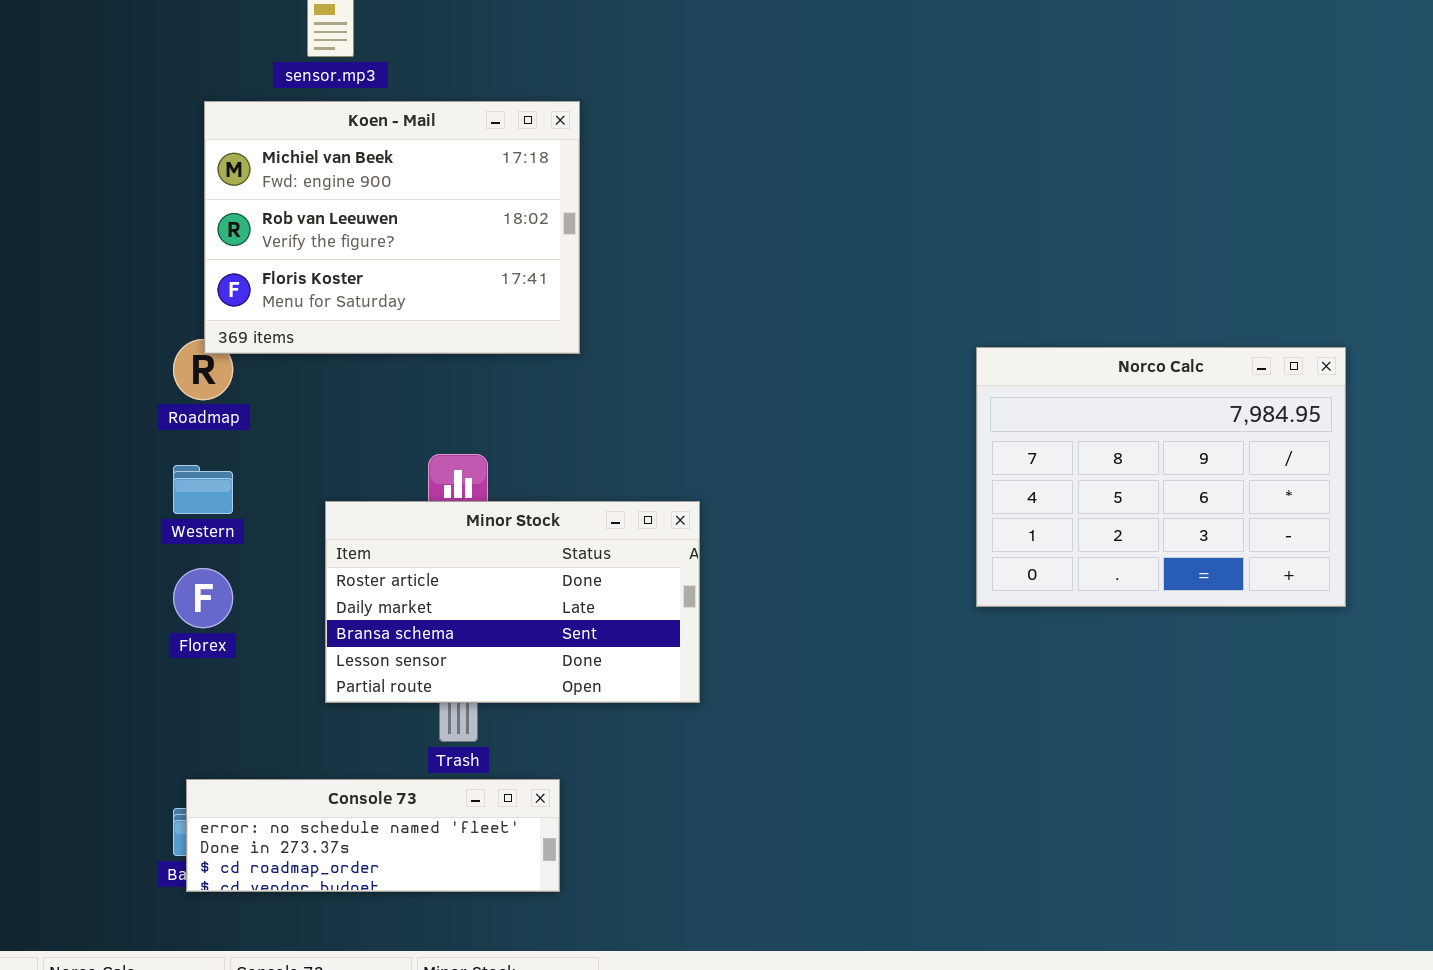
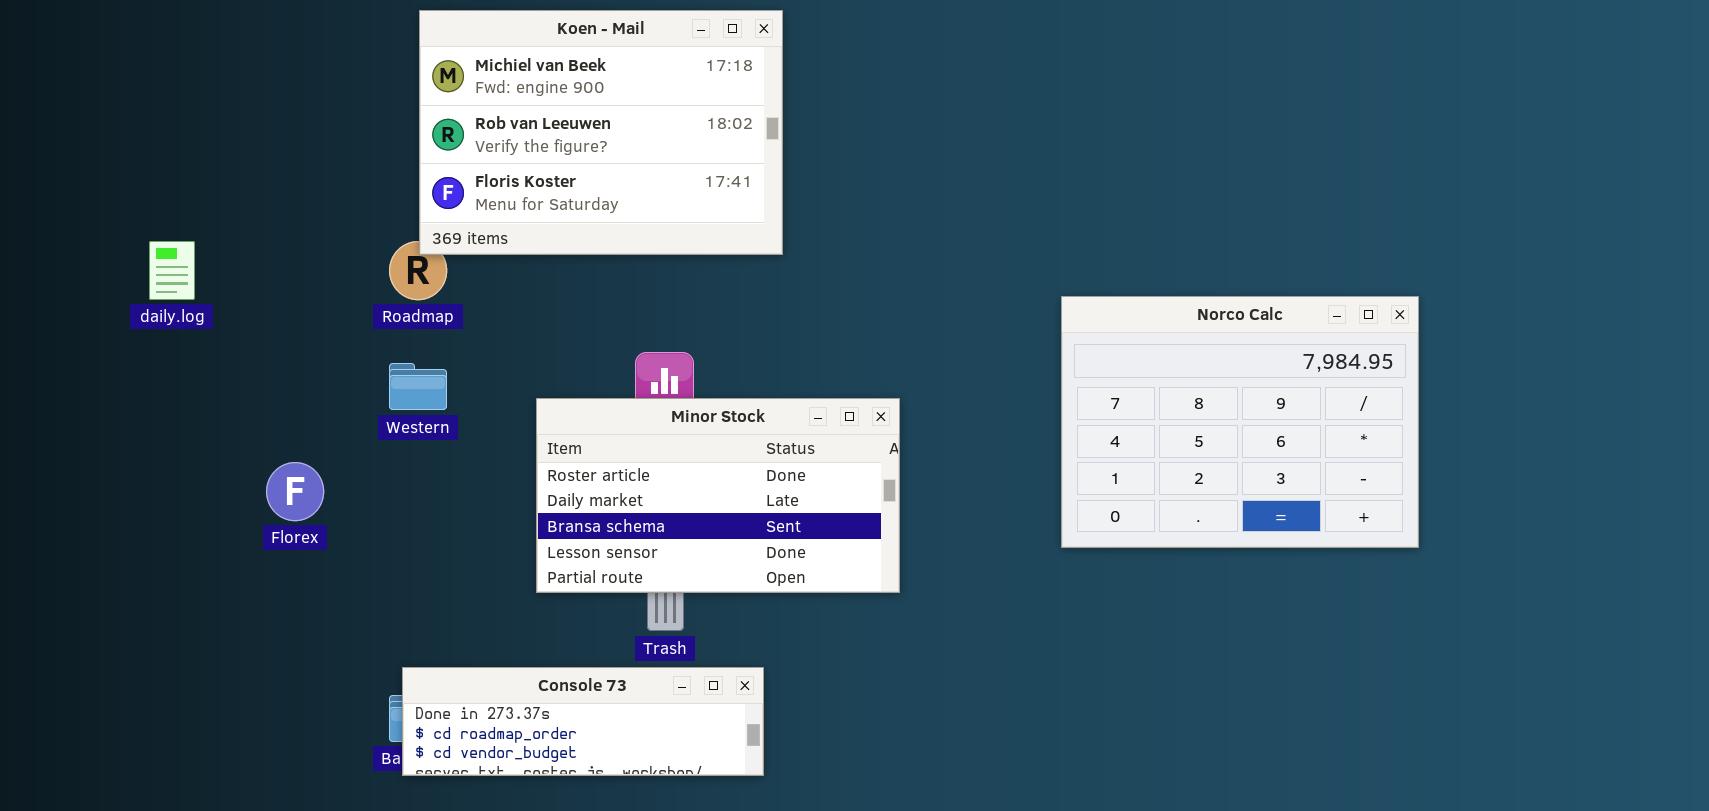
Norco Calc: [976,347,1346,607] -> [1061,296,1419,548], moved
Florex: [173,568,233,628] -> [266,462,324,521], moved
Console 73: [186,779,560,892] -> [402,667,764,776], scrolled down 1 row

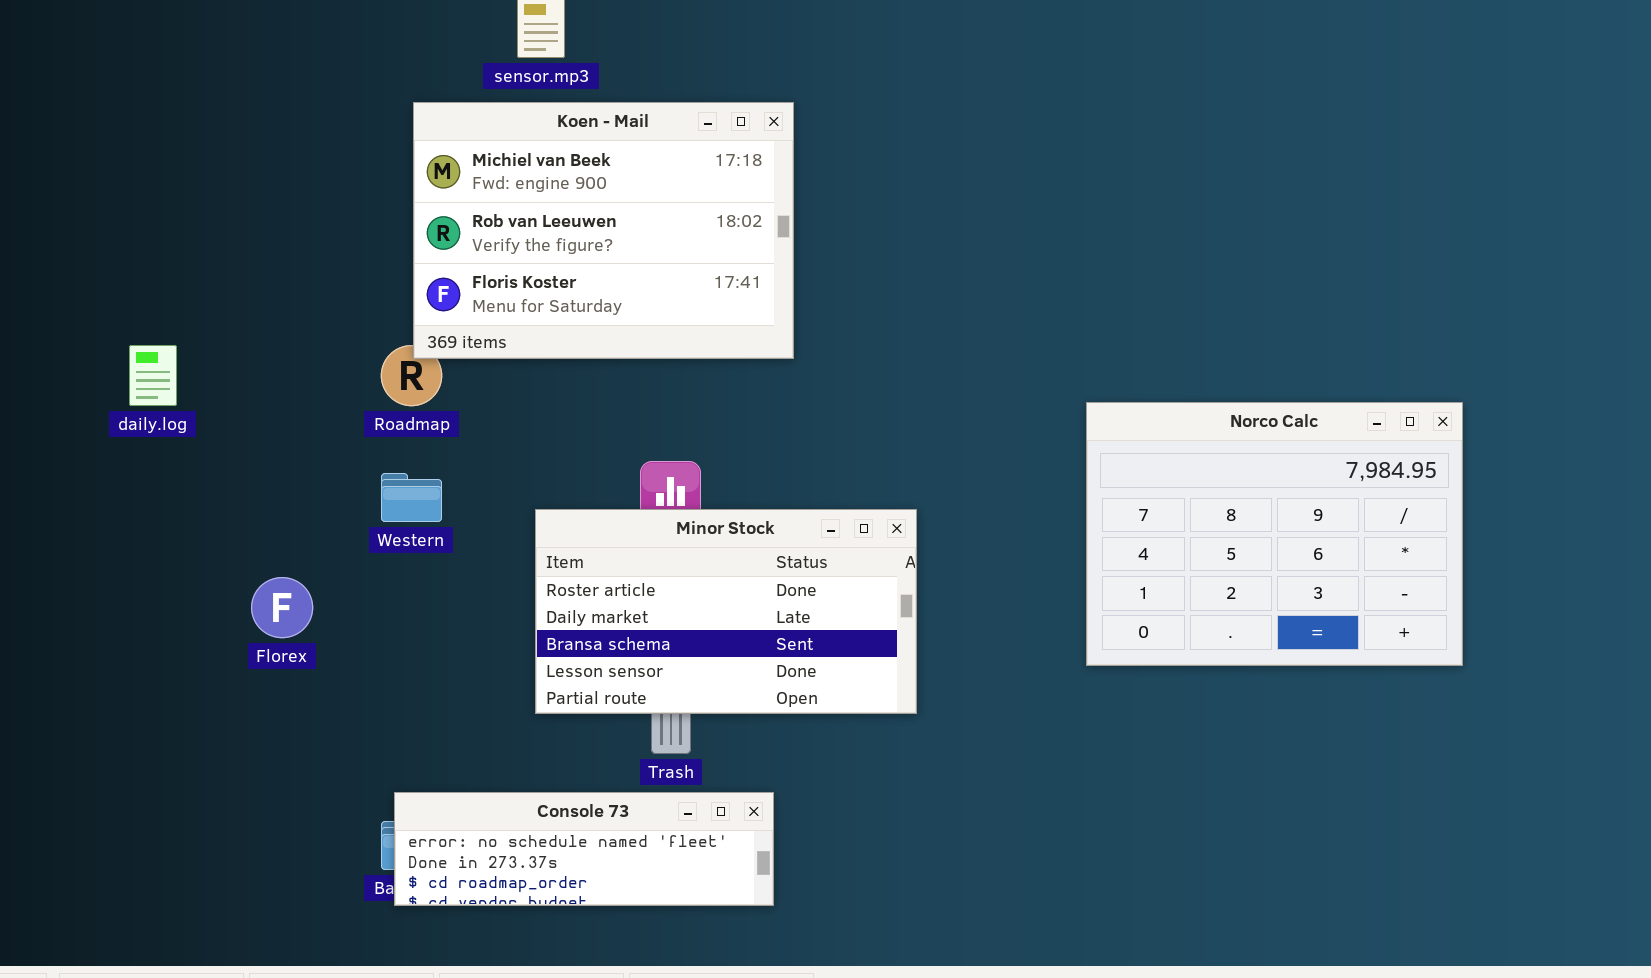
Console 73: [402,667,764,776] -> [394,792,774,906], scrolled up 1 row

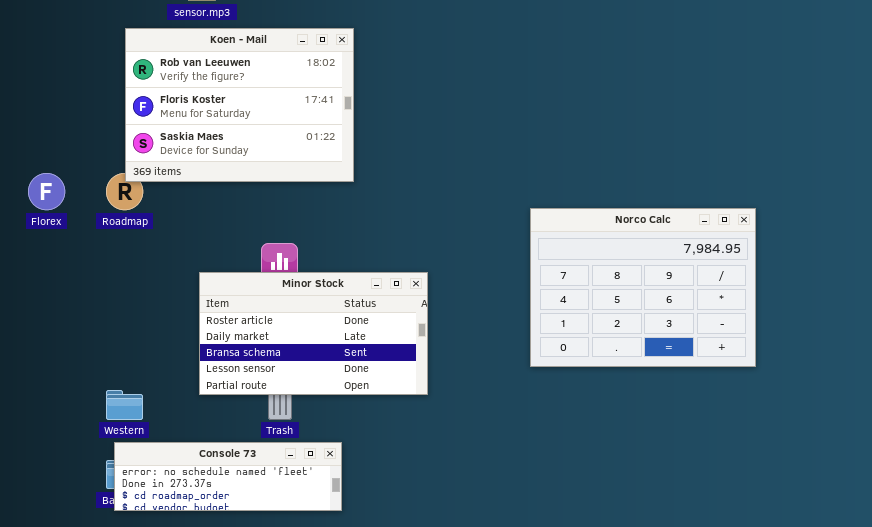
Koen - Mail: [413,102,794,359] -> [125,28,354,182], scrolled down 1 row
Western: [381,473,442,522] -> [106,390,143,420], moved
Florex: [251,577,313,638] -> [28,173,65,210], moved

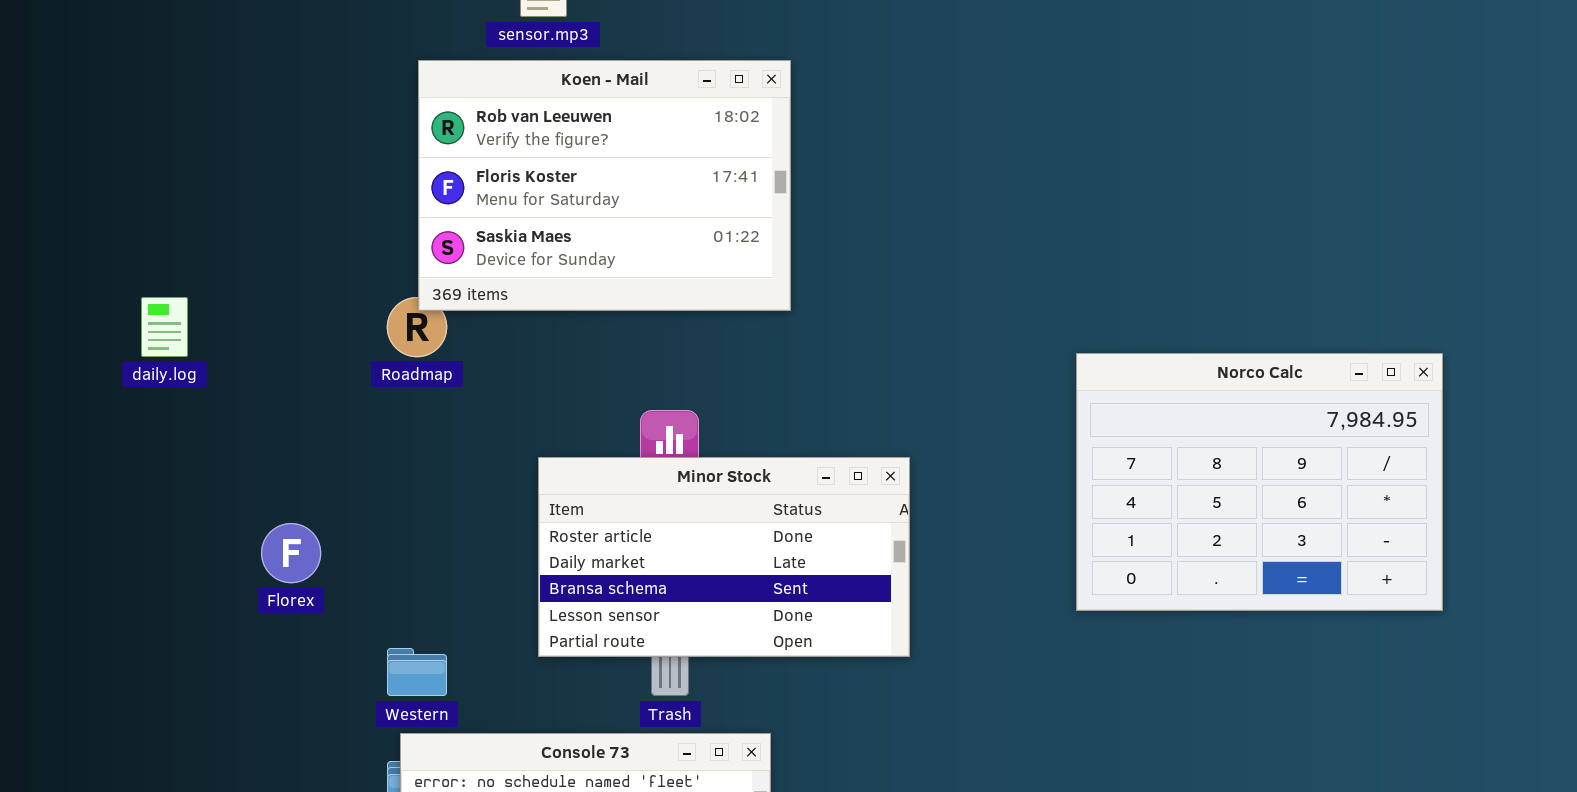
Florex: [28,173,65,210] -> [261,523,321,583], moved

